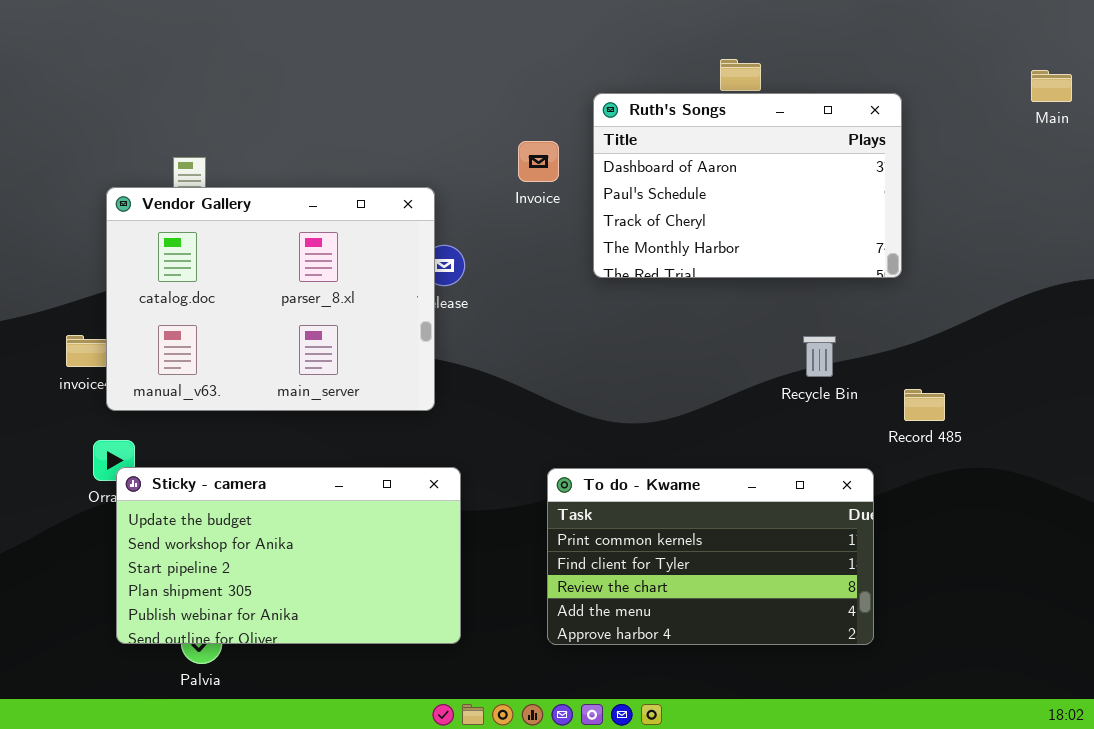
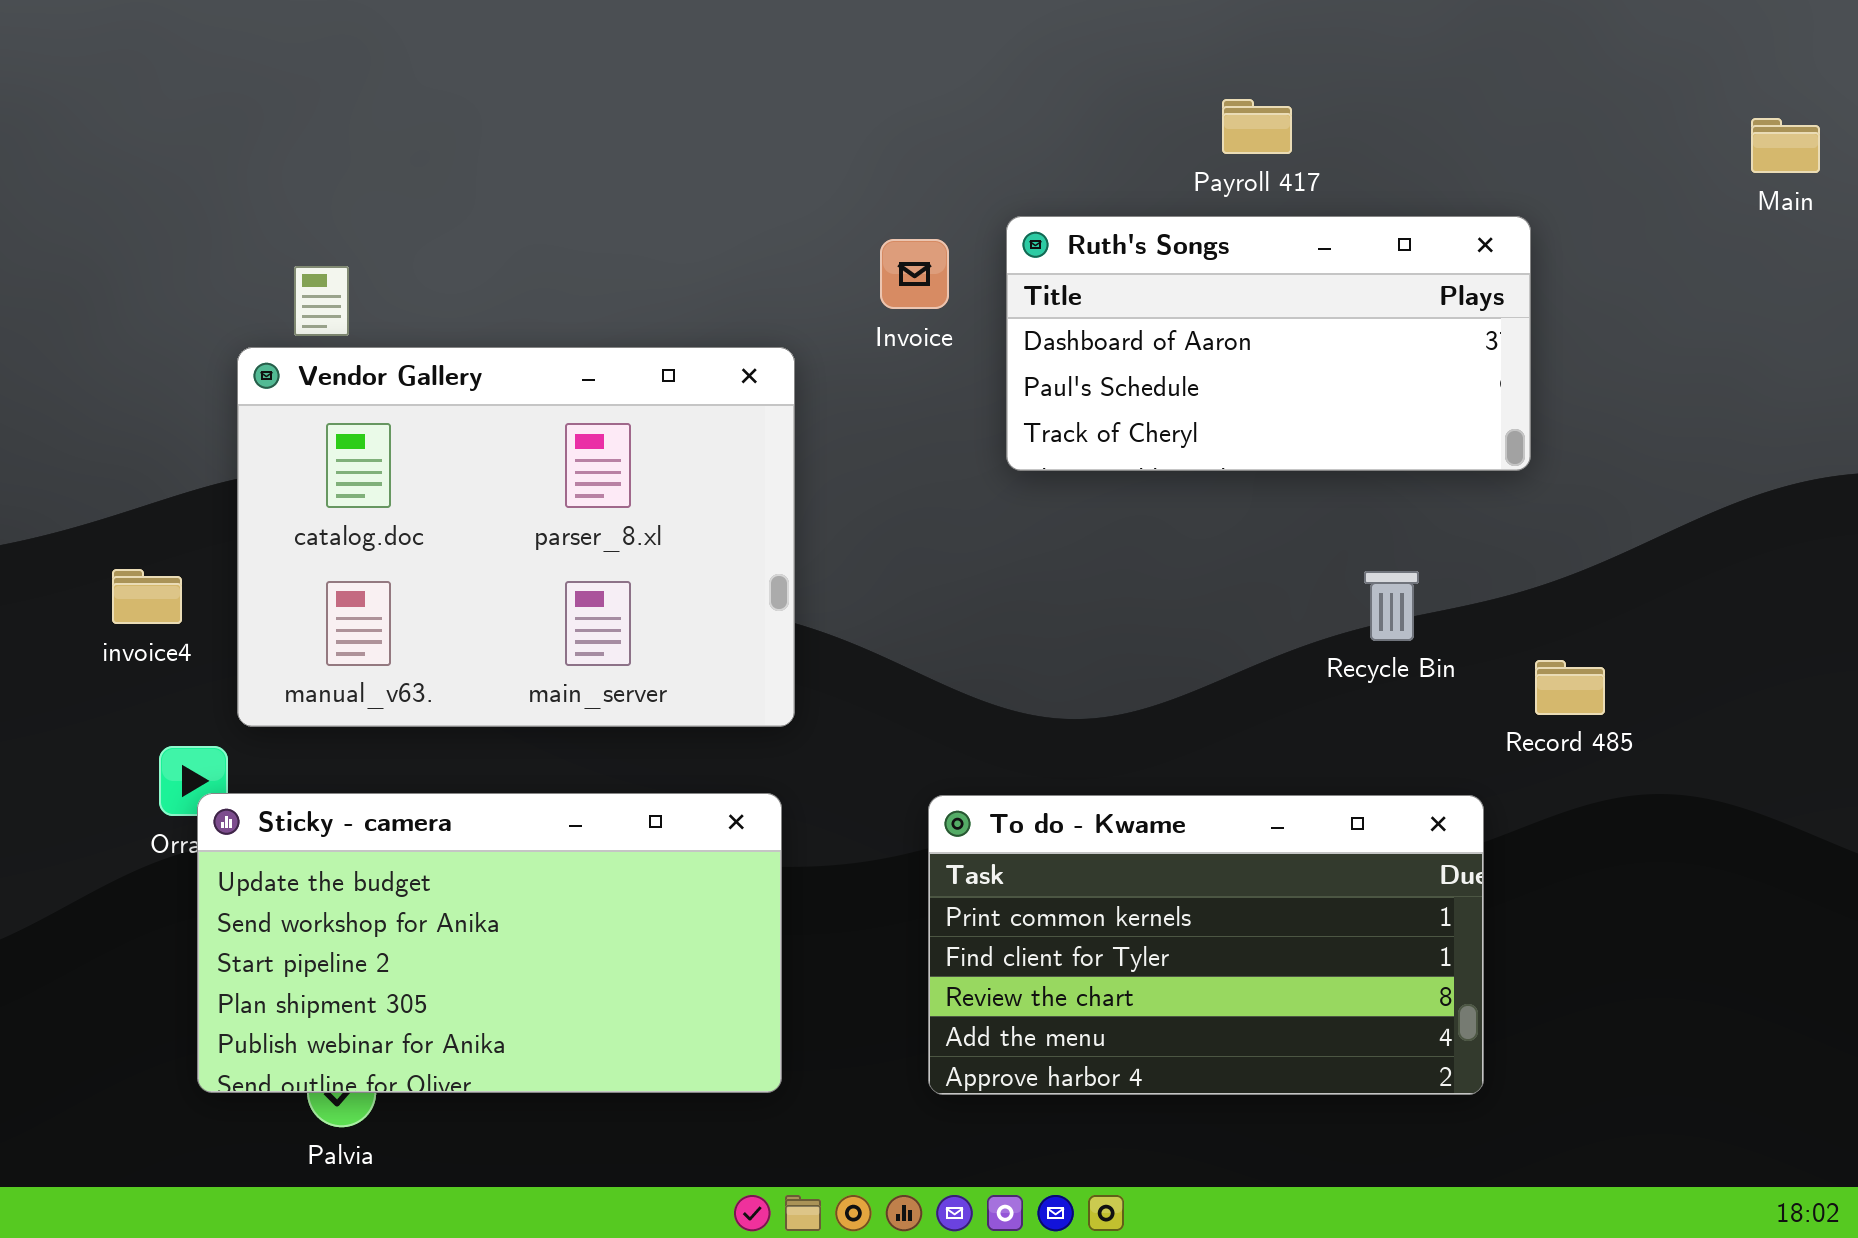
Ruth's Songs: [593,93,902,278] -> [1006,216,1531,471], resized
Vendor Gallery: [106,187,435,411] -> [237,347,795,727], moved

